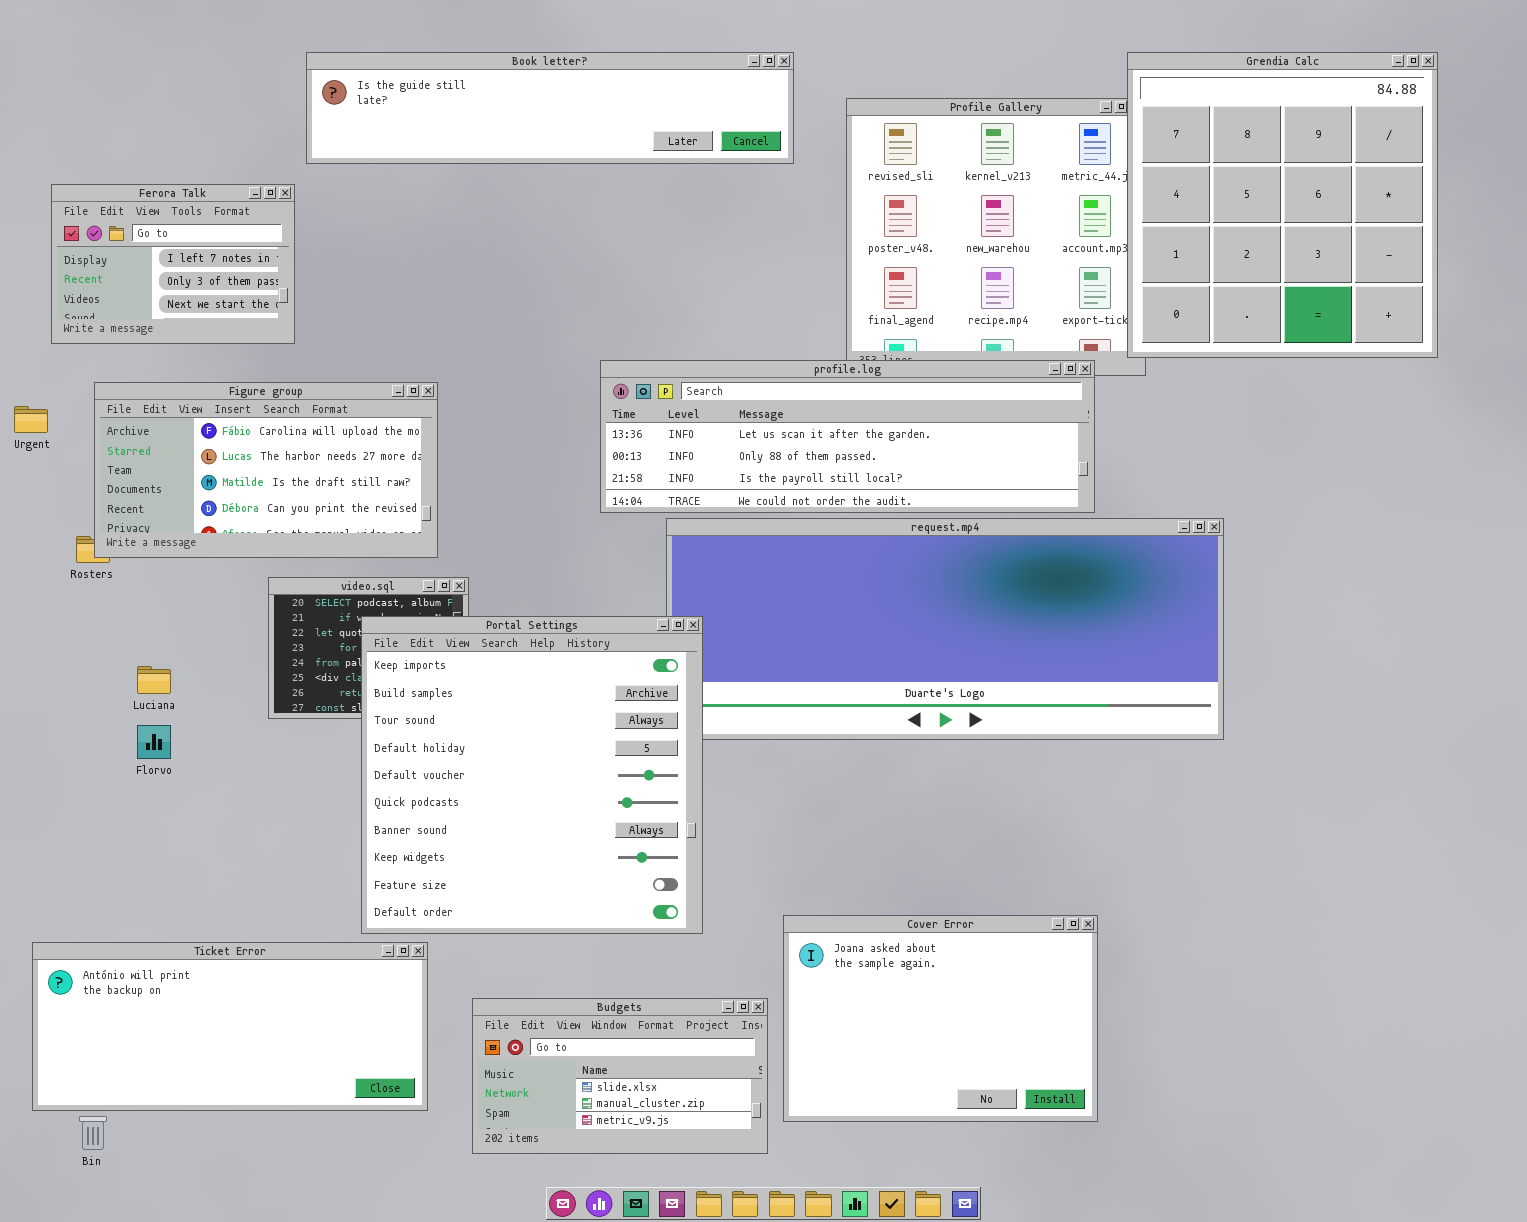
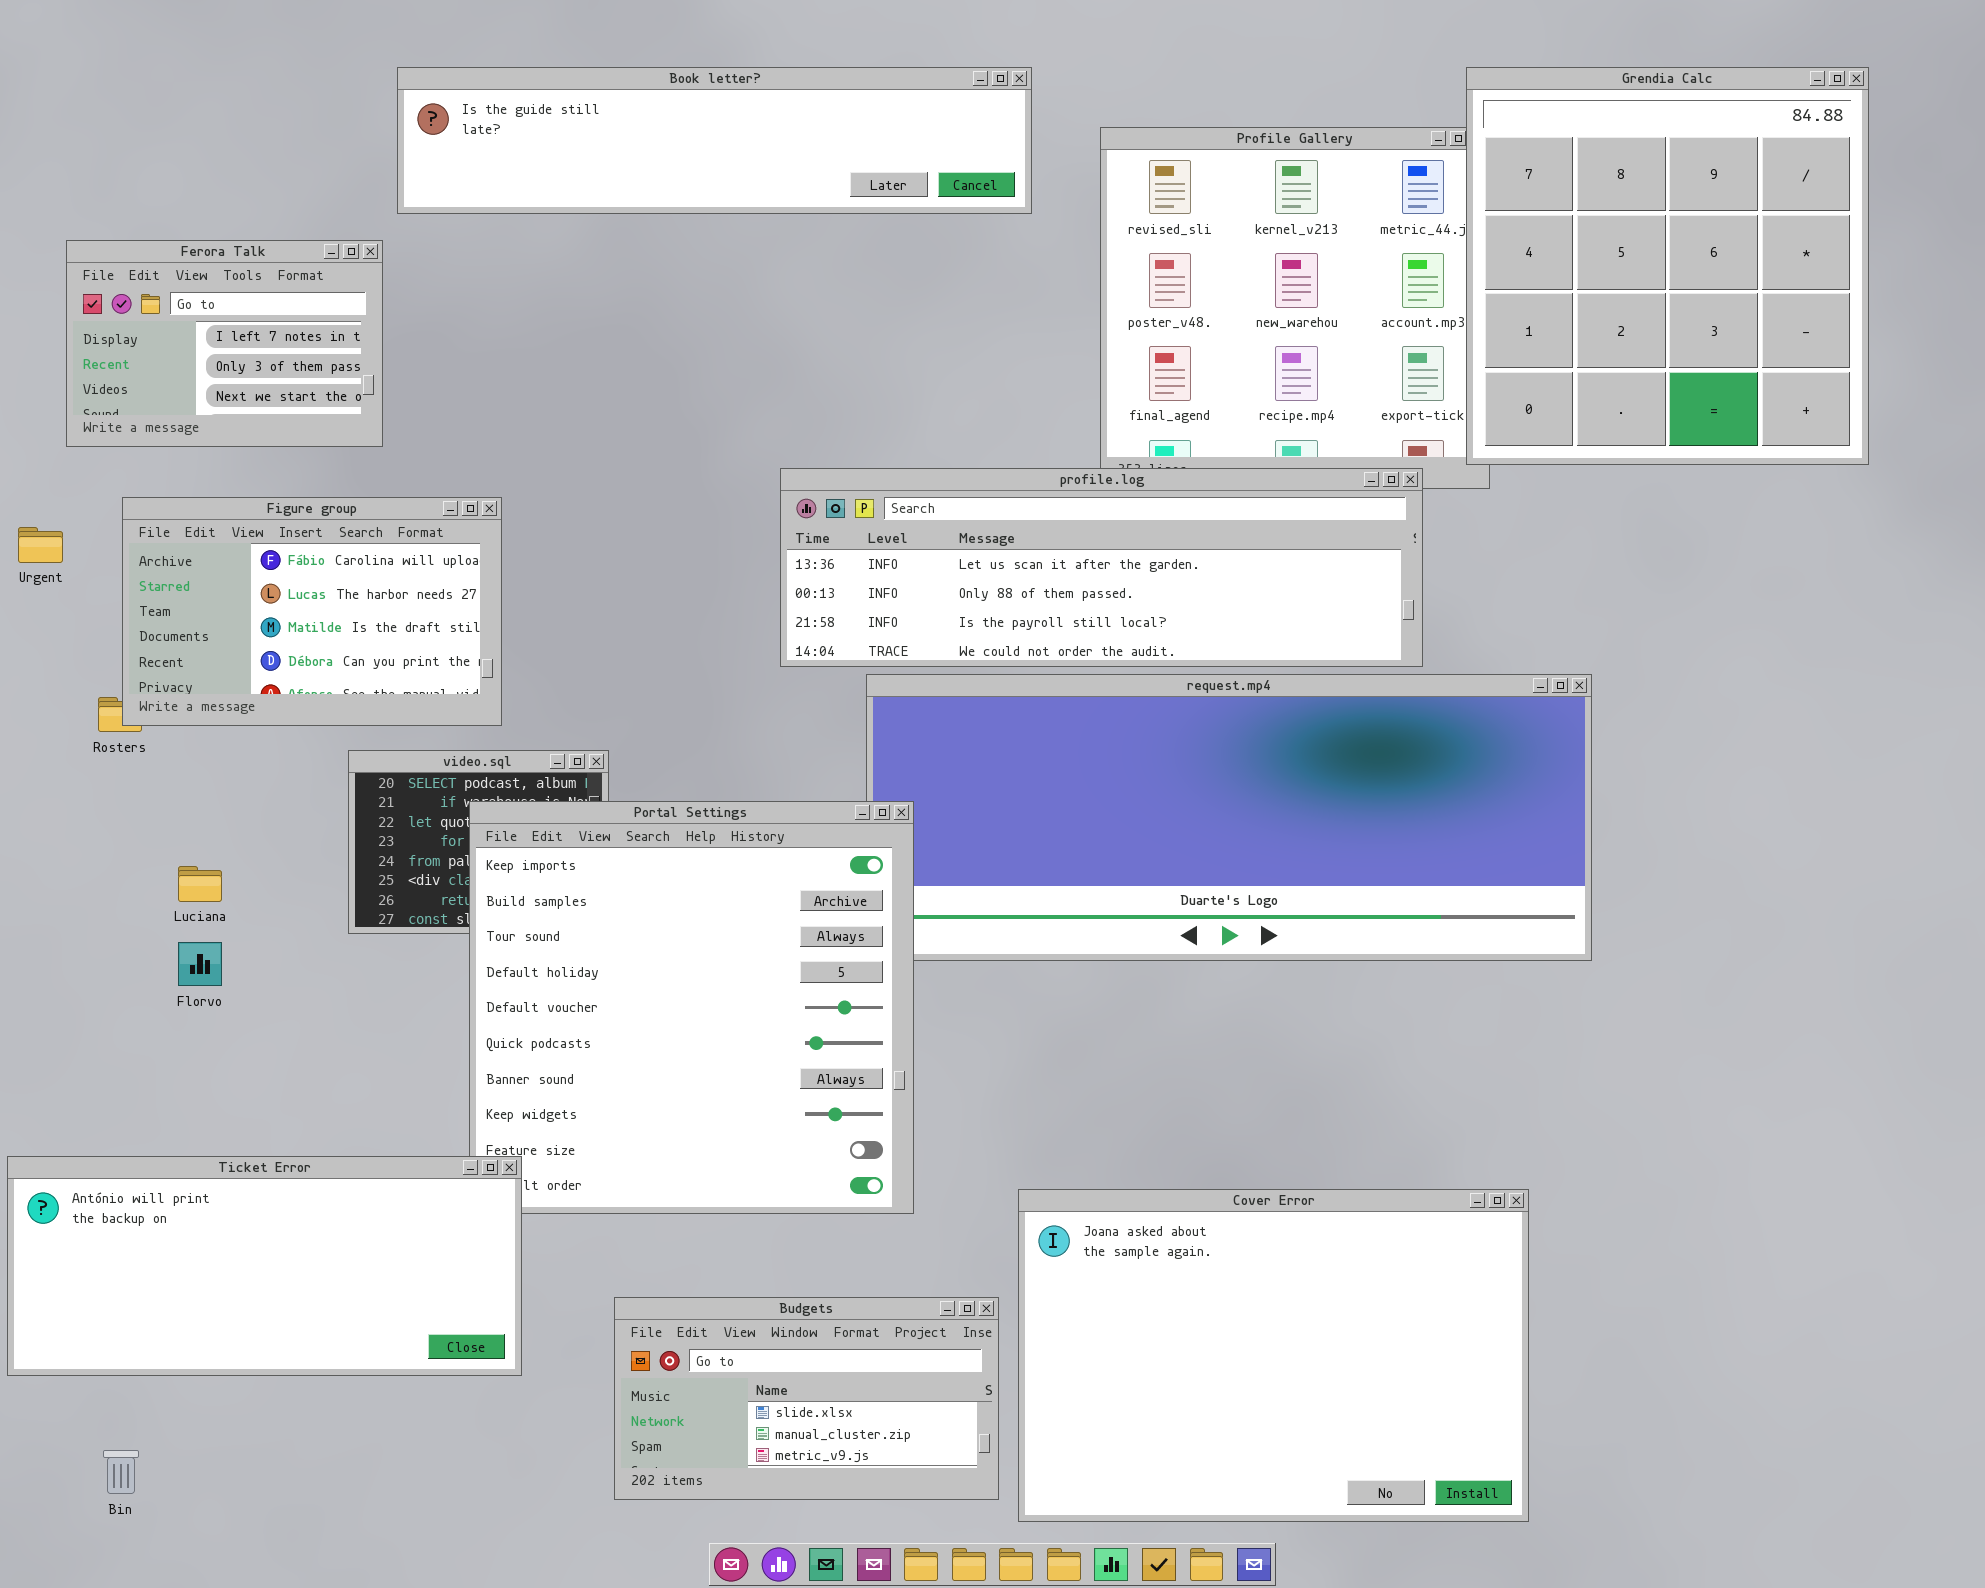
Figure group: [94,382,438,558] -> [122,497,502,726], resized
Cover Error: [783,915,1098,1122] -> [1018,1189,1529,1522], resized
Ticket Error: [32,942,428,1111] -> [7,1156,522,1376], moved

